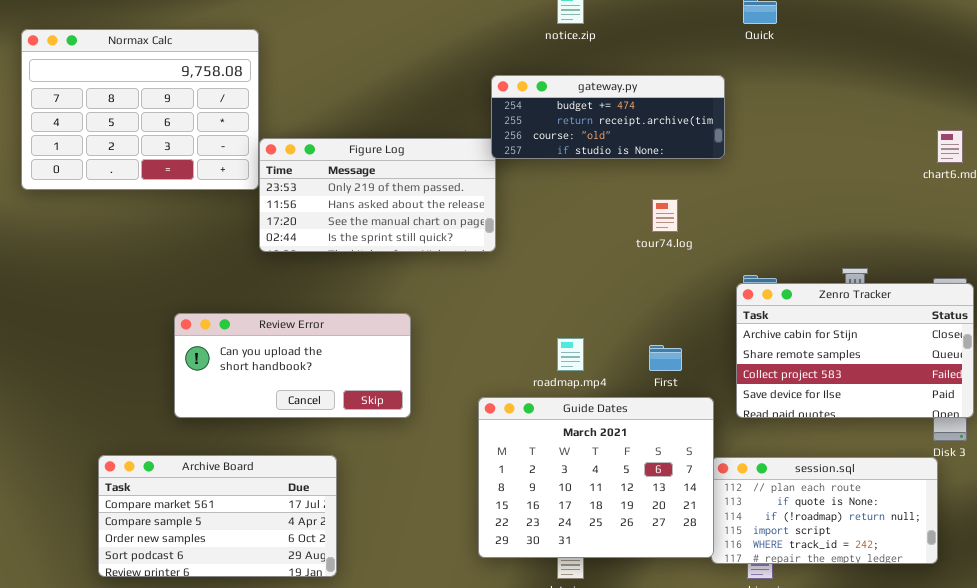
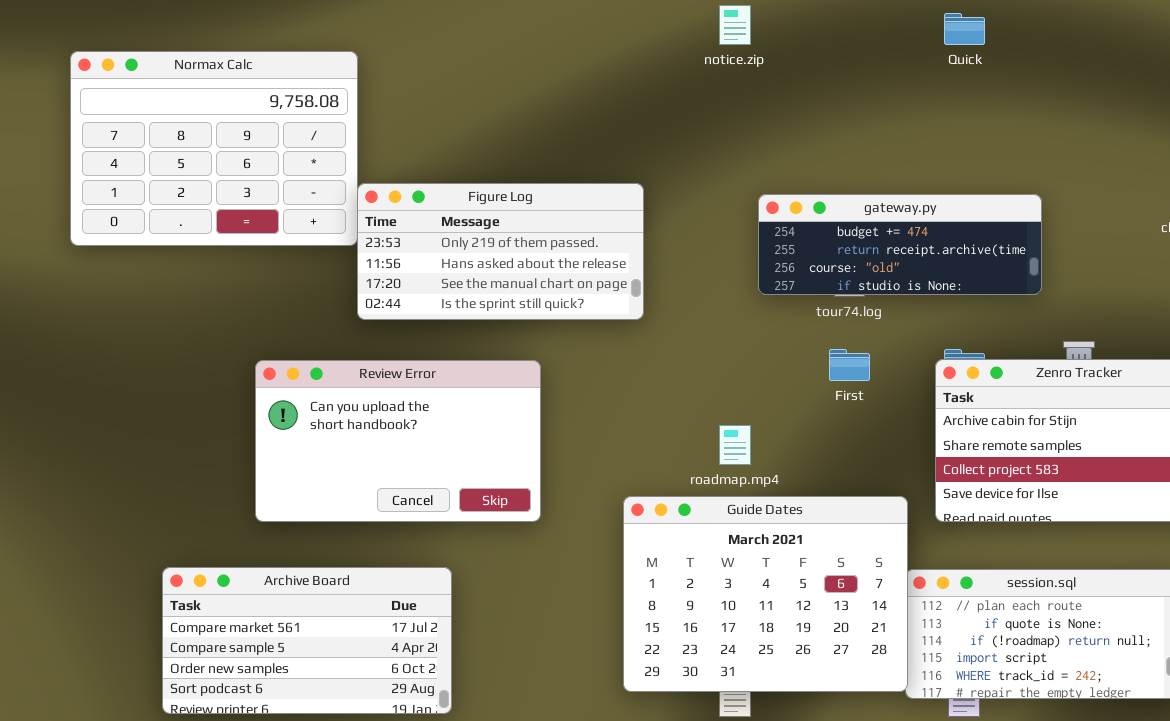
gateway.py: [491,75,725,159] -> [758,194,1042,295], moved
Review Error: [174,313,411,418] -> [255,360,541,522], resized
First: [649,345,682,371] -> [829,349,870,381], moved

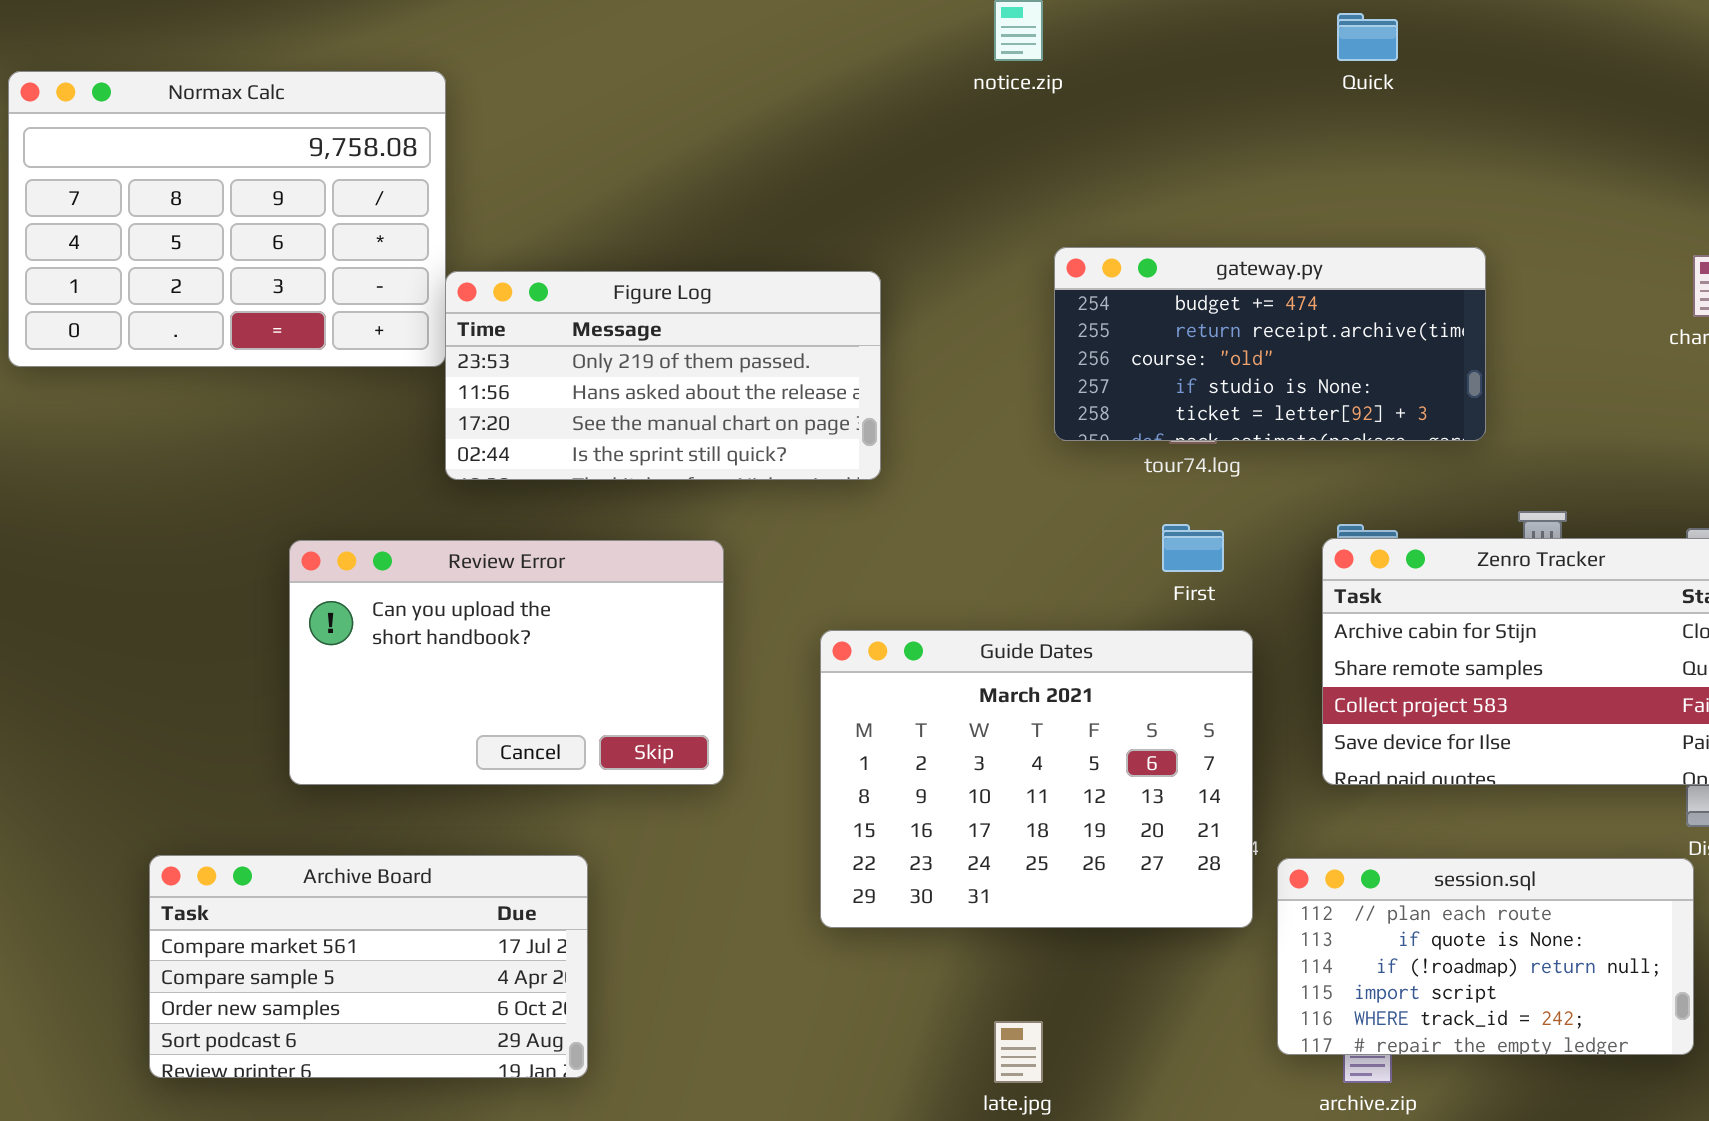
gateway.py: [758,194,1042,295] -> [1054,247,1486,441], resized
Guide Dates: [623,496,908,692] -> [820,630,1253,928], moved

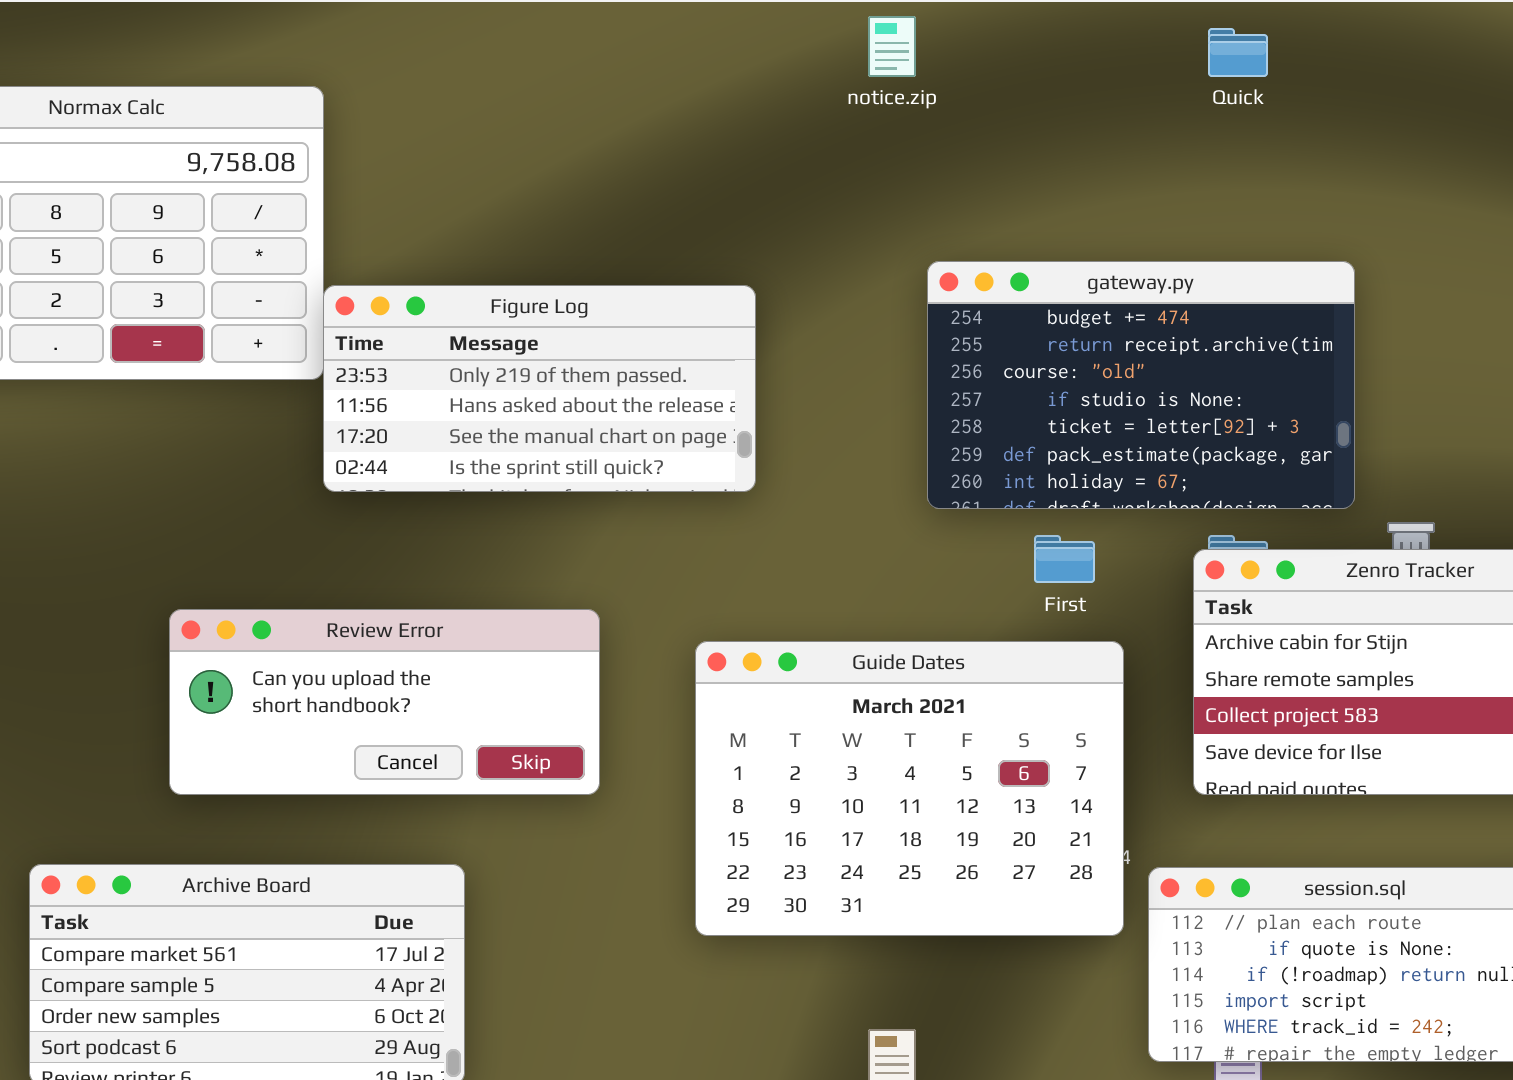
gateway.py: [1054,247,1486,441] -> [927,261,1355,509], resized
Review Error: [289,540,724,785] -> [169,609,600,795], resized

